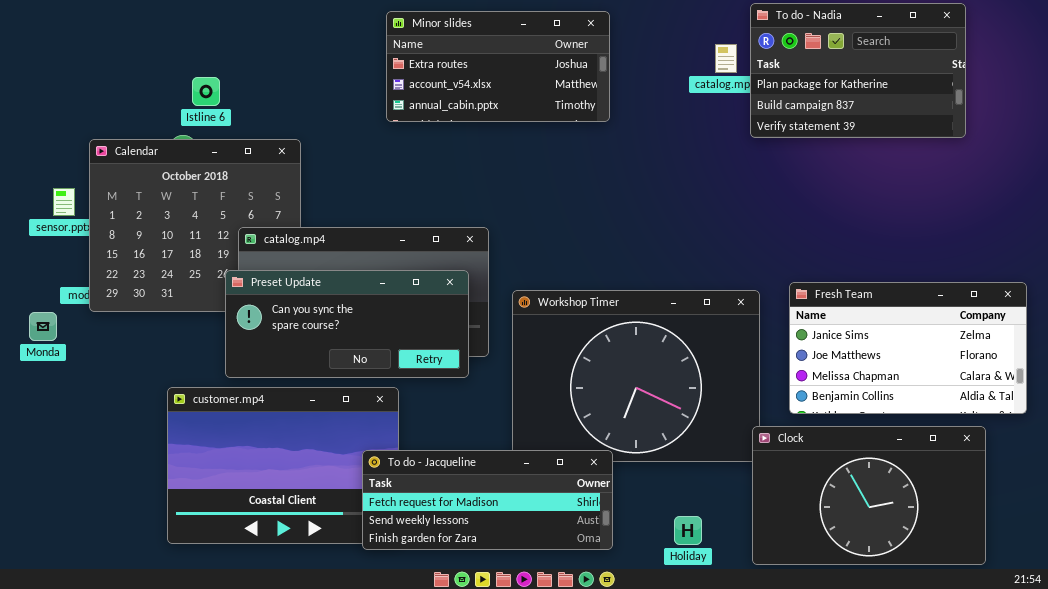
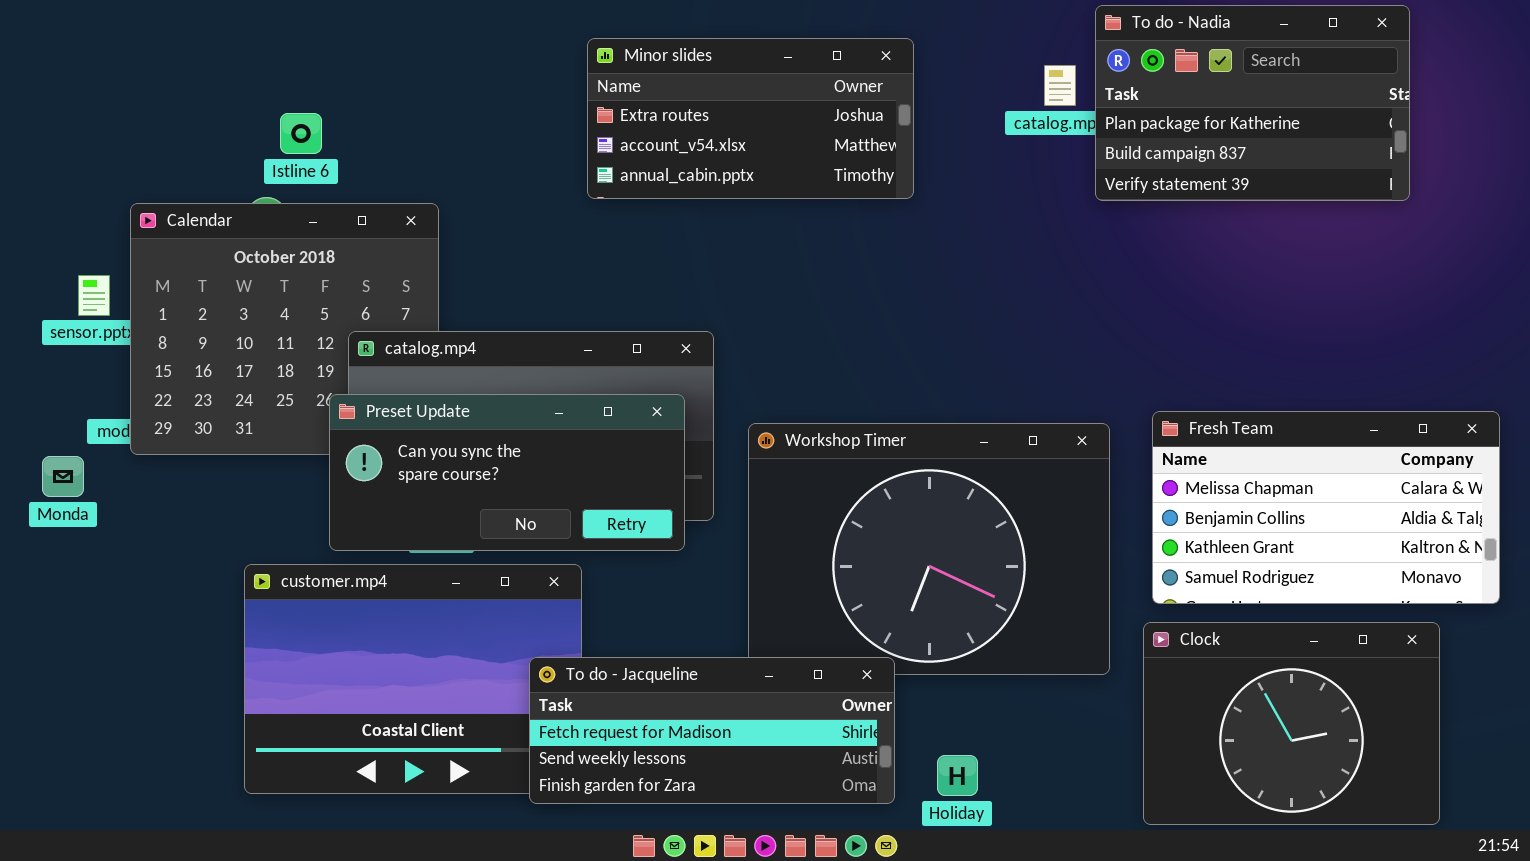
Minor slides: [386,11,610,122] -> [587,38,914,199], moved
Fresh Team: [789,282,1027,414] -> [1152,411,1500,604], scrolled down 2 rows
Clock: [752,426,986,565] -> [1143,622,1440,825], resized
Holiday: [674,516,702,545] -> [937,755,978,796], moved

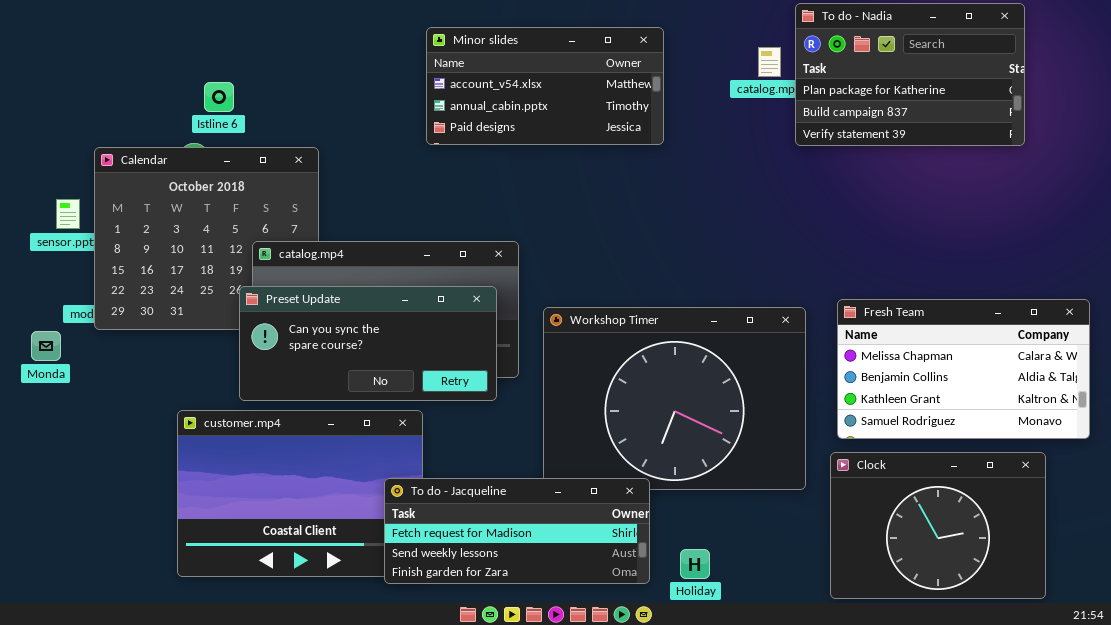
Minor slides: [587,38,914,199] -> [426,27,664,145], scrolled down 1 row

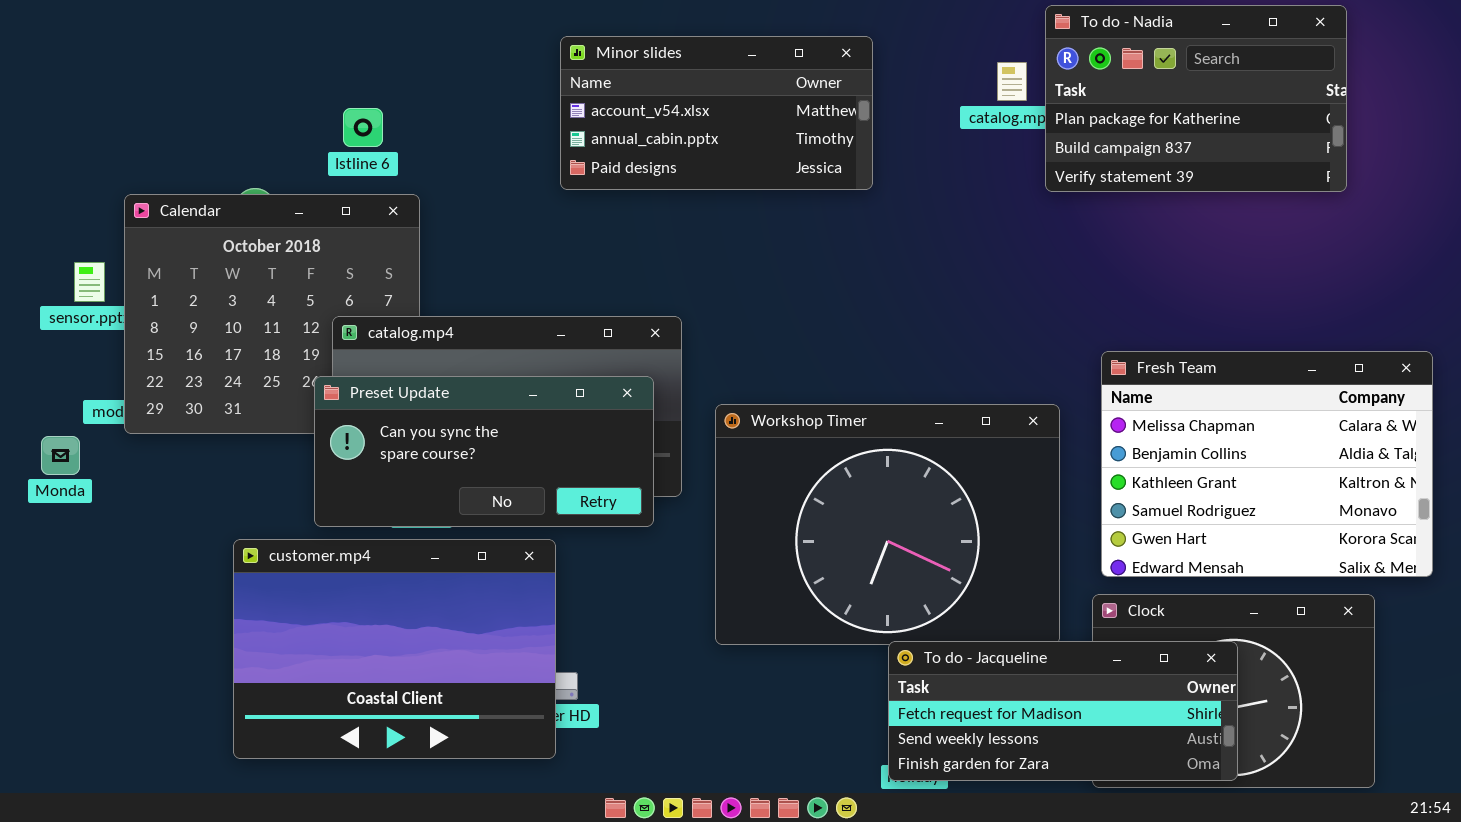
Istline 6: [204,82,234,112] -> [343,108,383,147], moved
Fresh Team: [837,299,1090,439] -> [1101,351,1433,577], resized
To do - Jacqueline: [384,478,650,584] -> [888,641,1238,781], moved

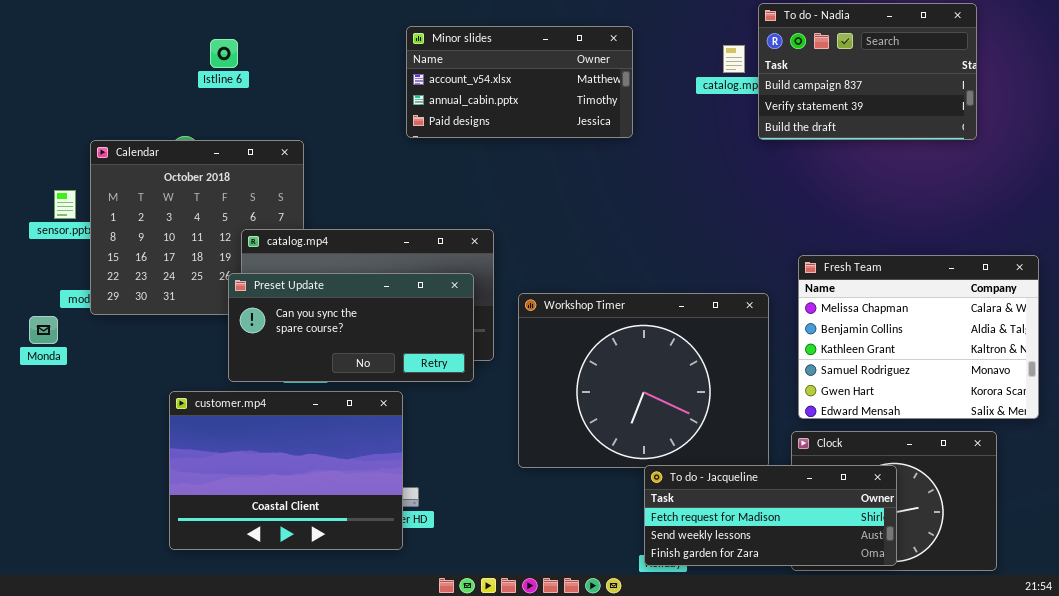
To do - Nadia: [1045,5,1347,192] -> [758,3,977,140], scrolled down 1 row
Istline 6: [343,108,383,147] -> [210,39,238,68], moved

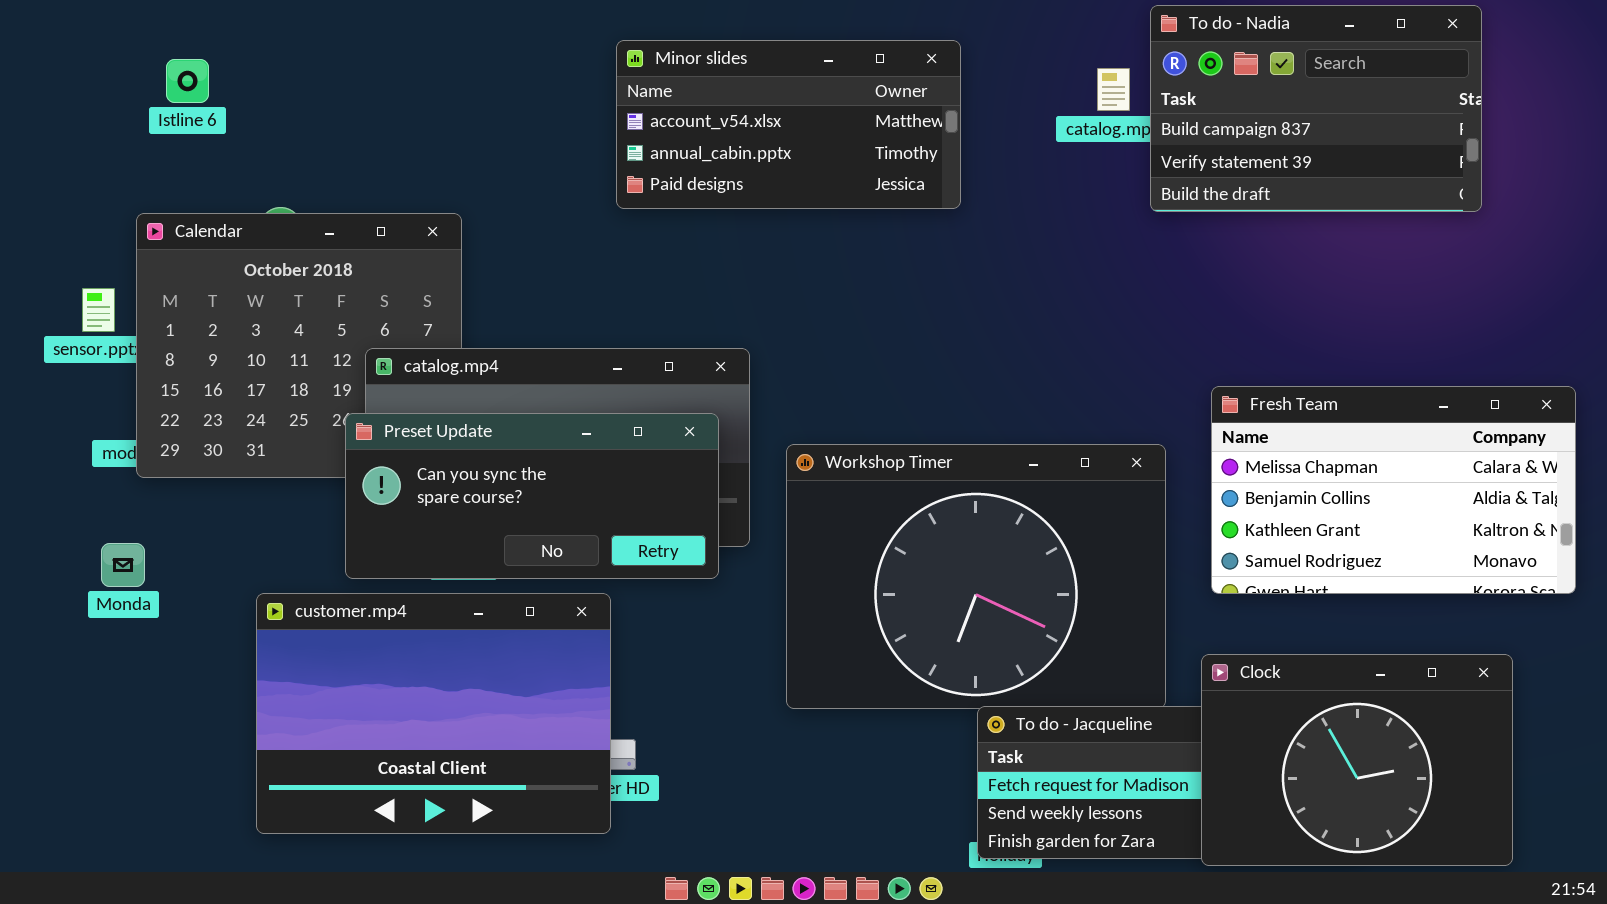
Istline 6: [210,39,238,68] -> [166,59,209,103], moved
Fresh Team: [798,255,1039,419] -> [1211,386,1576,594], resized
Monda: [29,316,58,344] -> [101,543,145,587], moved
Clock: [791,431,997,571] -> [1201,654,1513,866], raised

